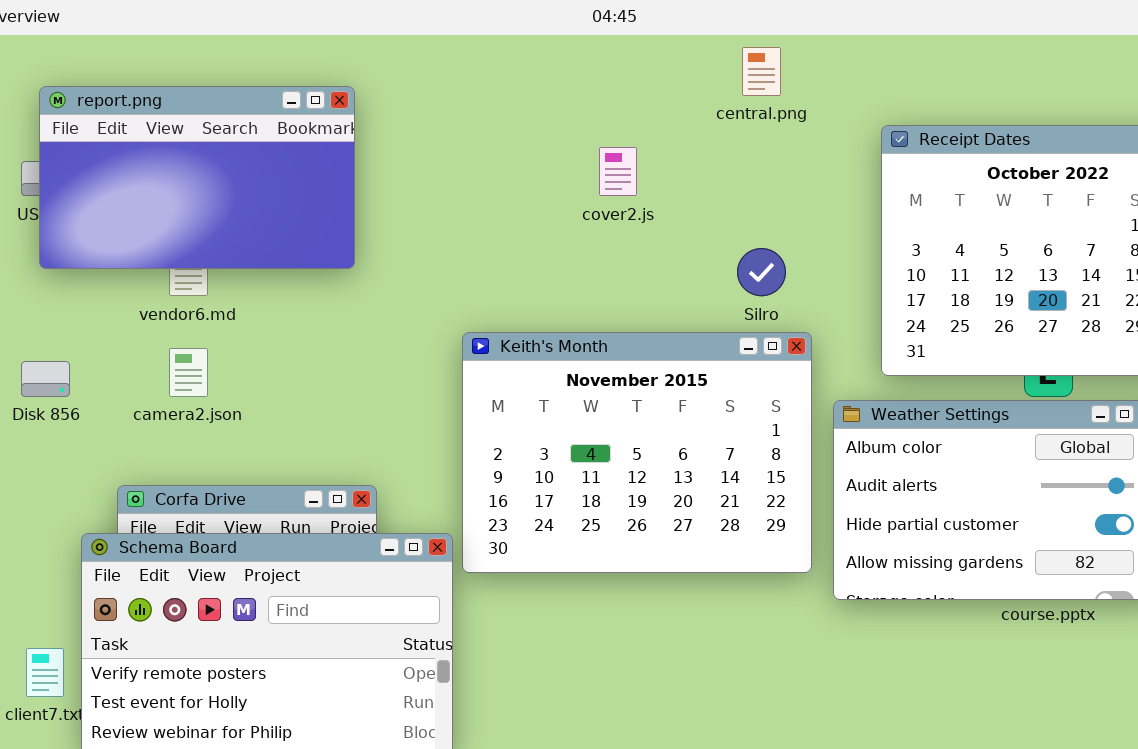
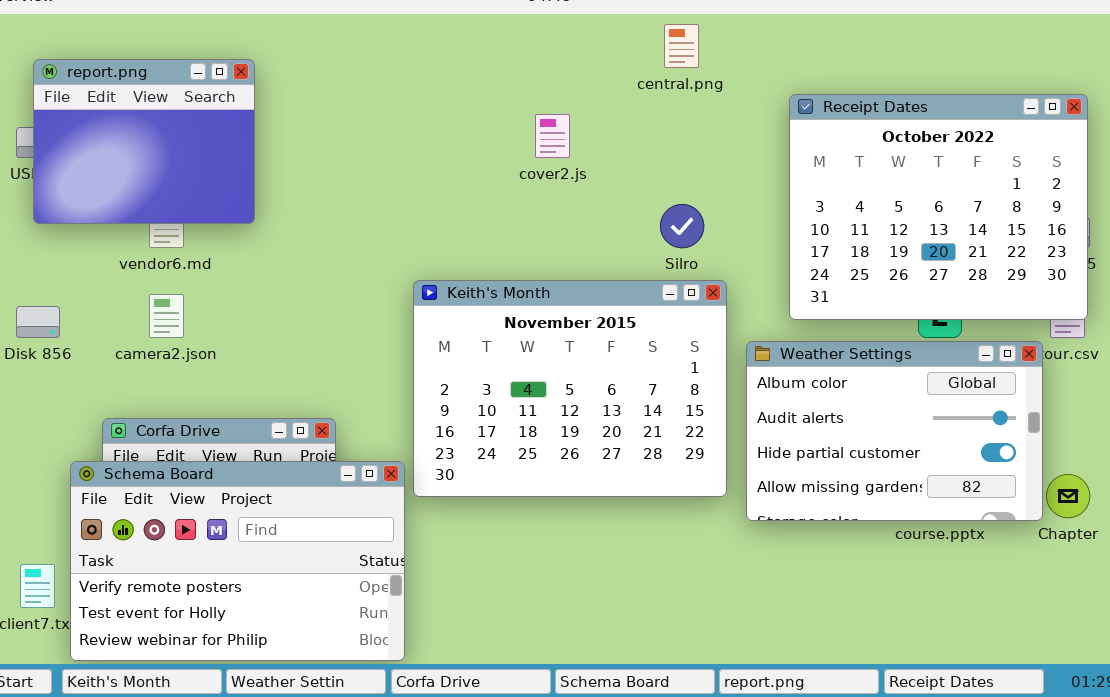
report.png: [39,86,355,269] -> [33,59,255,224], resized

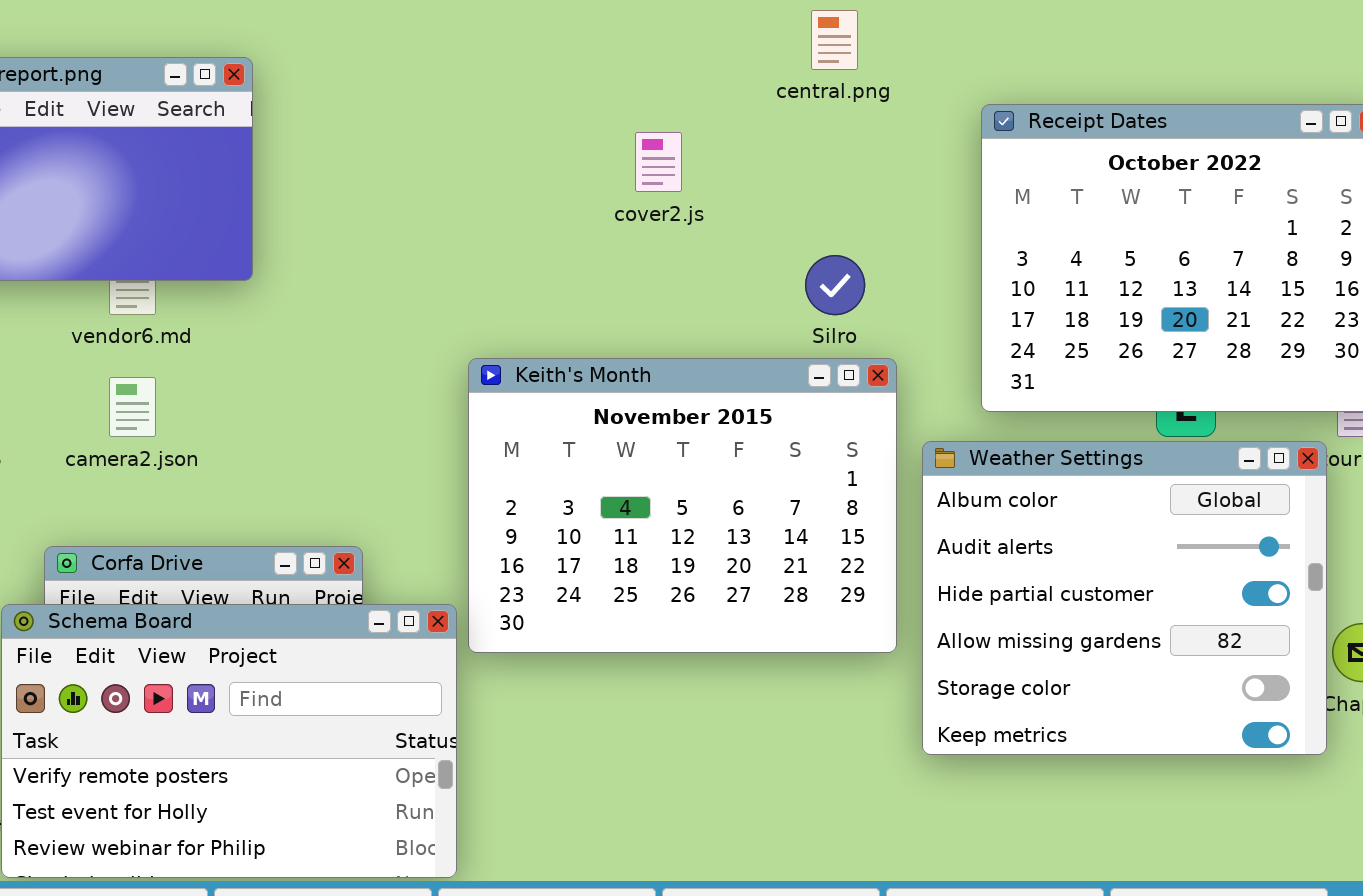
Weather Settings: [746,341,1043,521] -> [922,441,1327,755], resized

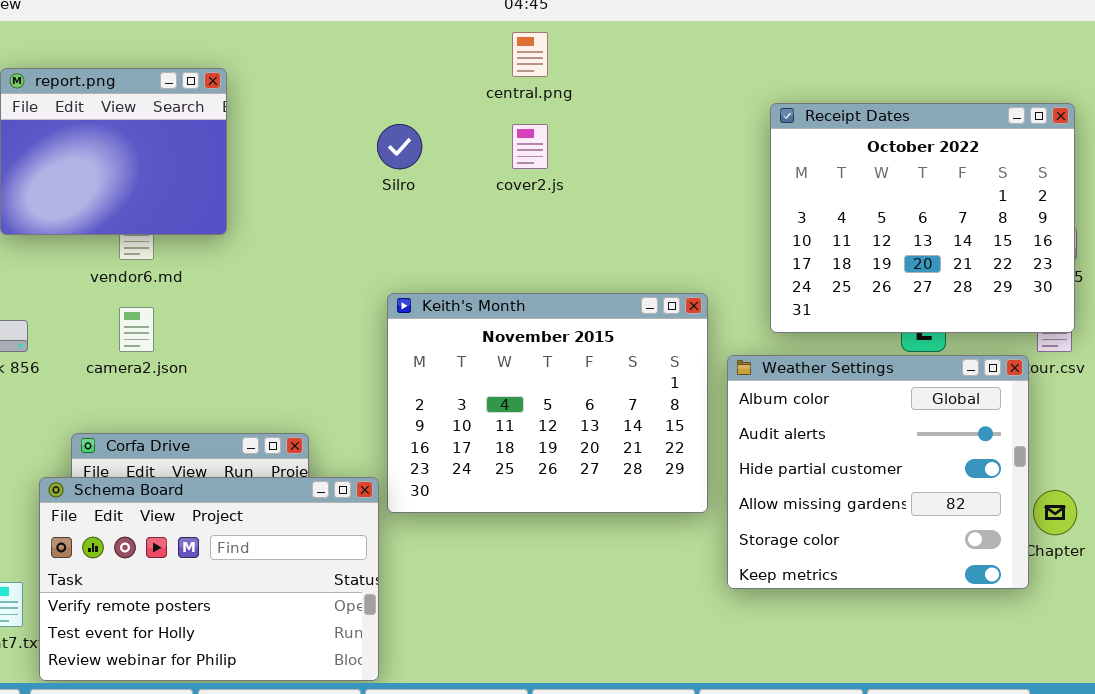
central.png: [811,10,858,70] -> [512,32,548,77], moved
Silro: [805,255,865,315] -> [377,124,422,169], moved

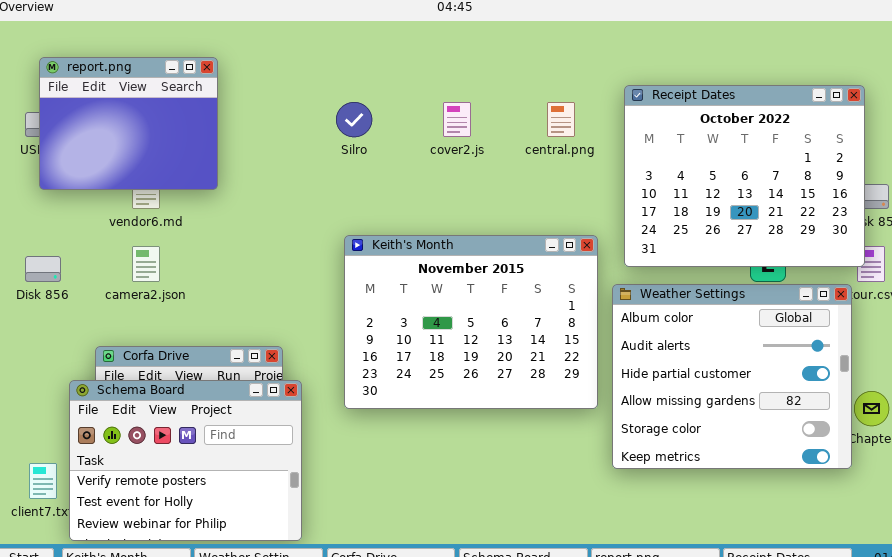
central.png: [512,32,548,77] -> [547,102,575,137], moved
Receipt Dates: [770,103,1075,333] -> [624,85,865,267], moved
Schema Board: [39,477,379,681] -> [69,380,302,541], resized

